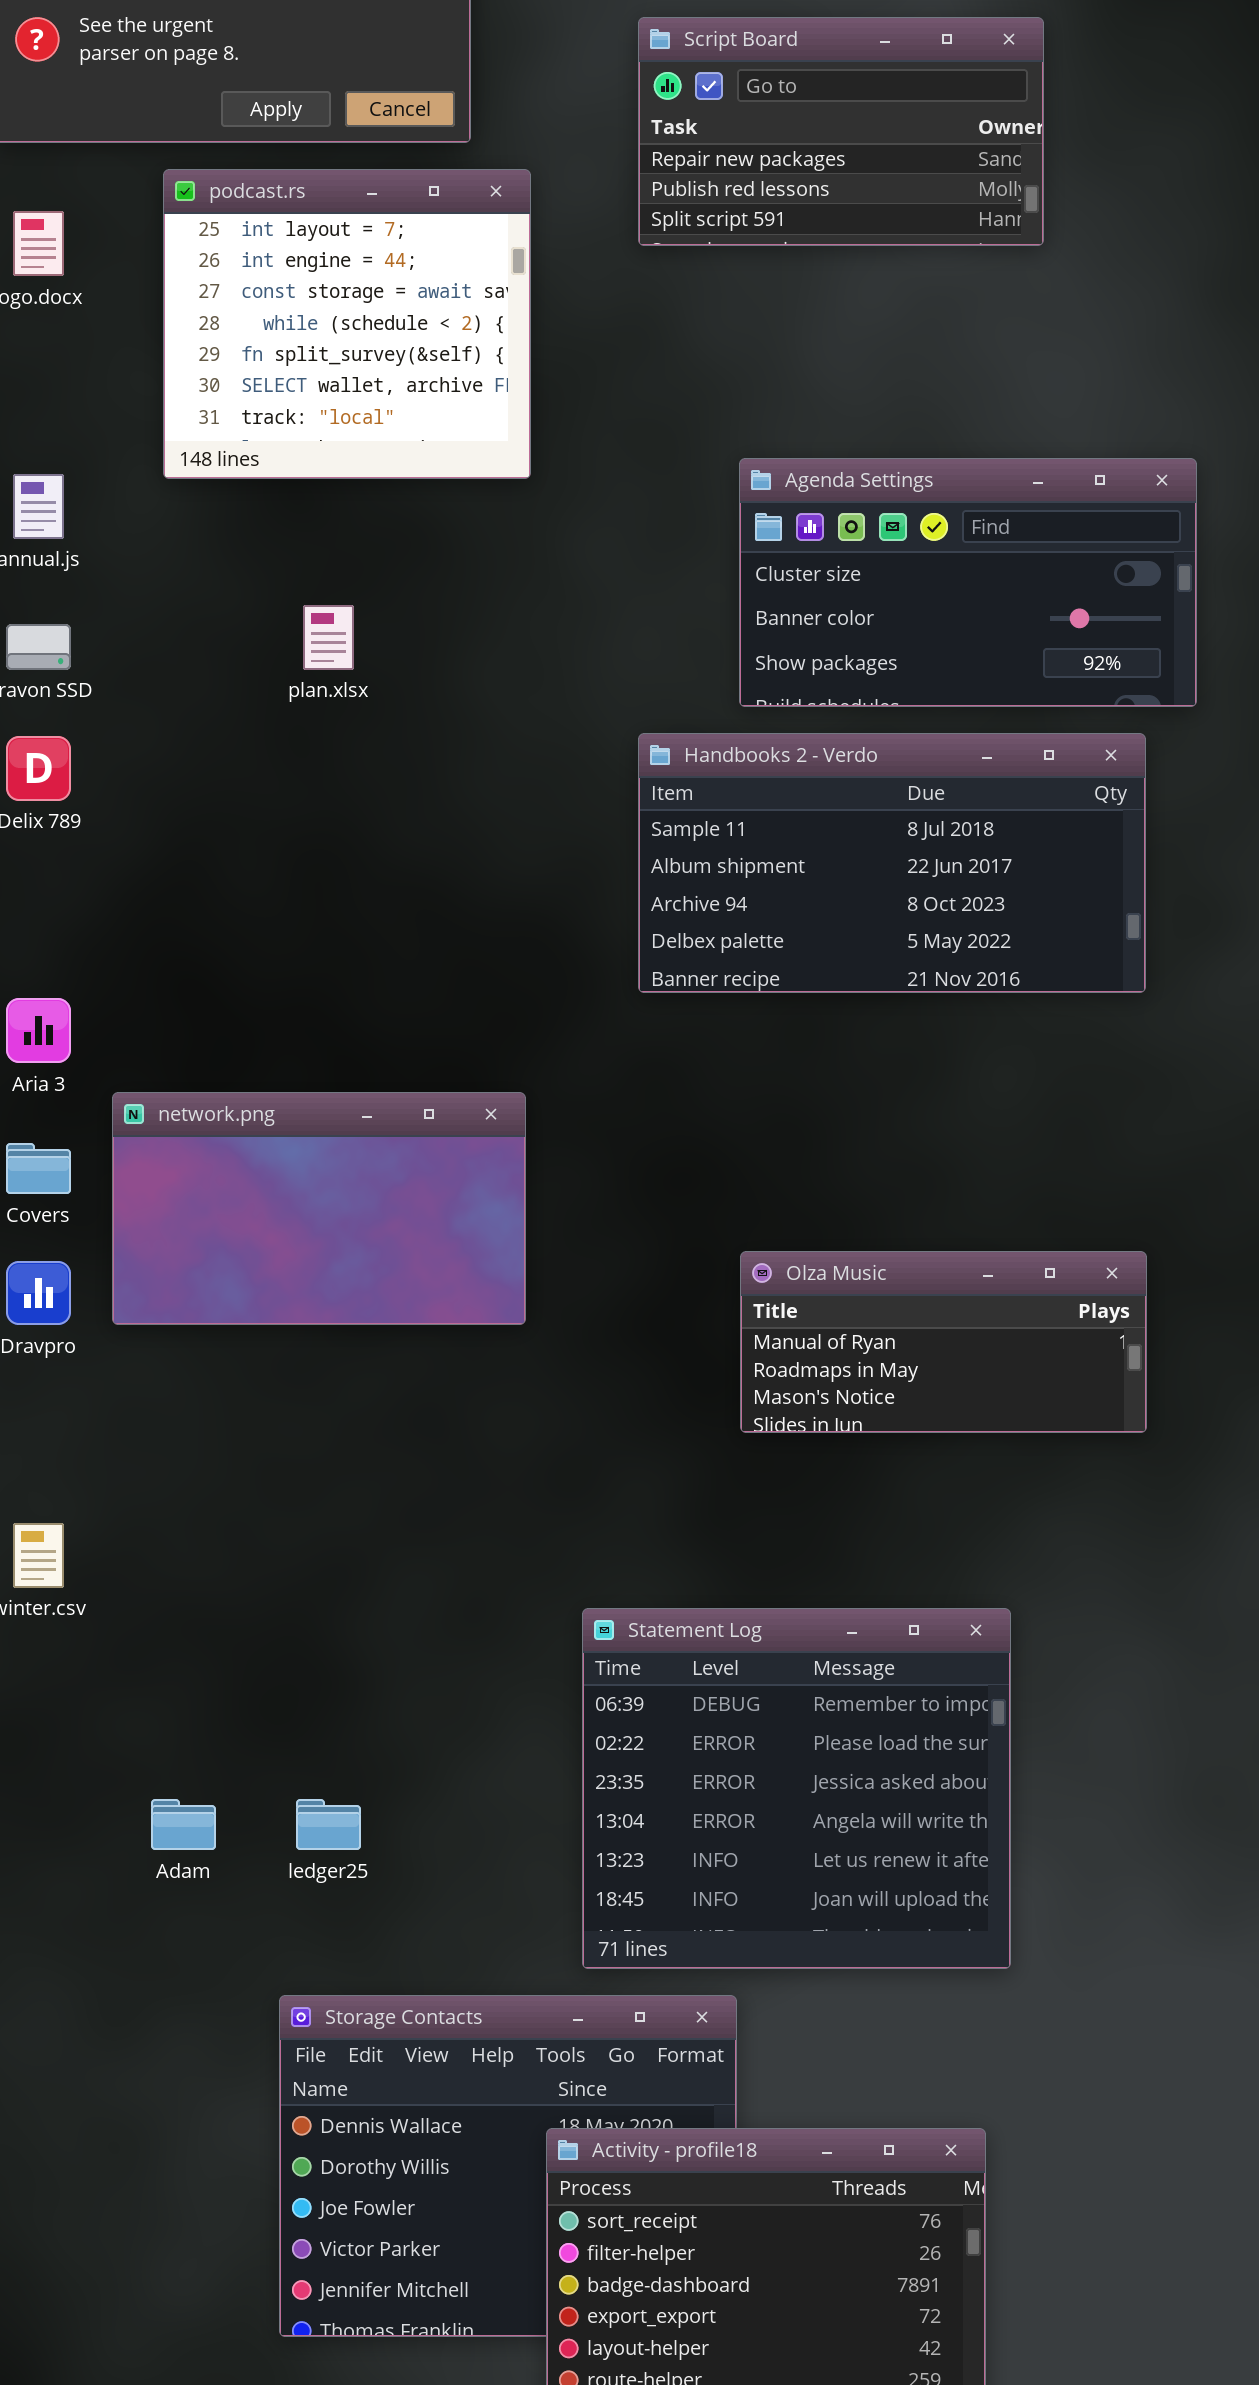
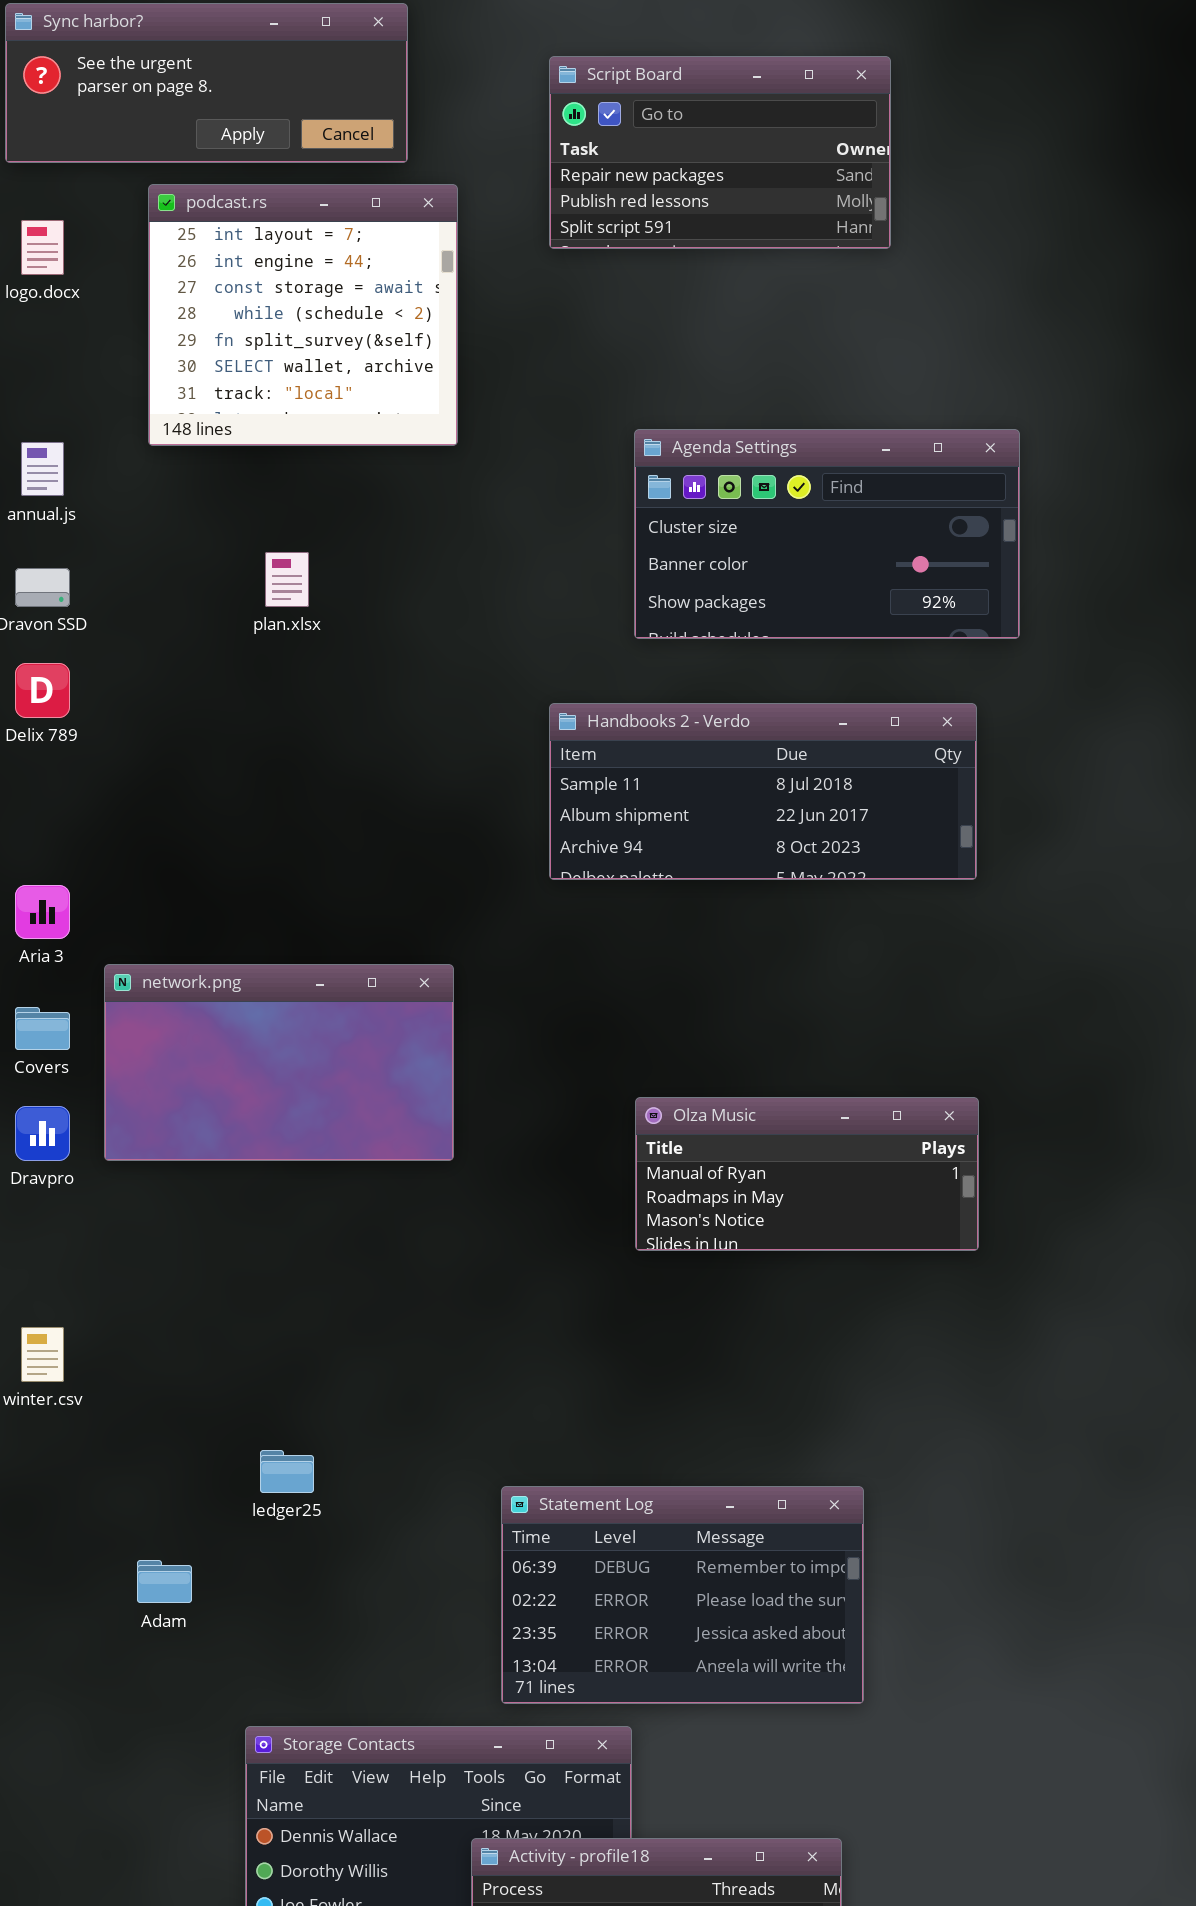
Handbooks 2 - Verdo: [638,733,1146,993] -> [549,703,977,880], resized
Statement Log: [582,1608,1011,1969] -> [501,1486,864,1704], resized
ledger25: [296,1799,361,1850] -> [260,1450,314,1493], moved

